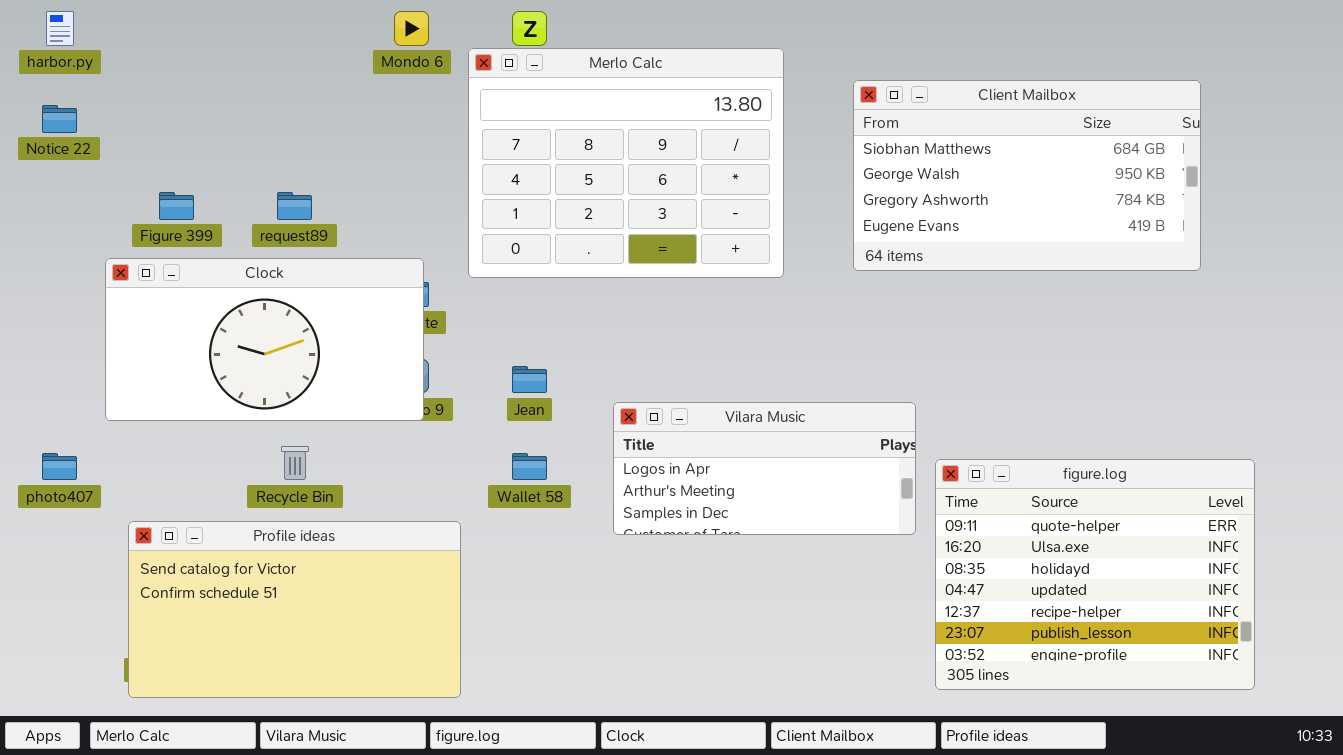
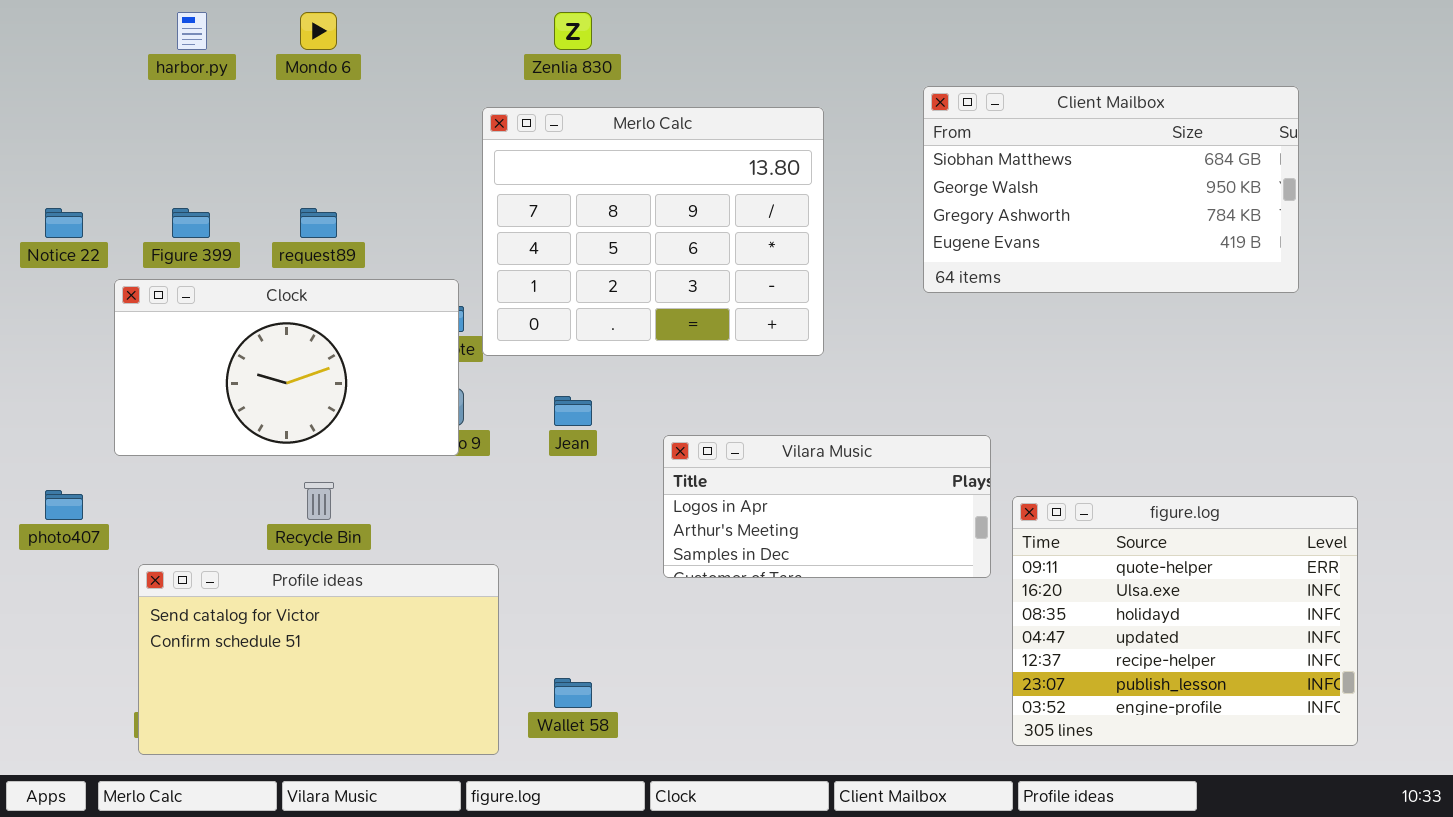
harbor.py: [46,11,74,46] -> [177,12,207,50], moved
Mondo 6: [394,11,429,46] -> [300,12,337,50], moved
Merlo Calc: [468,48,784,278] -> [482,107,824,356], moved
Notice 22: [42,105,77,133] -> [45,208,83,238], moved
Wallet 58: [512,453,547,480] -> [554,678,592,708], moved

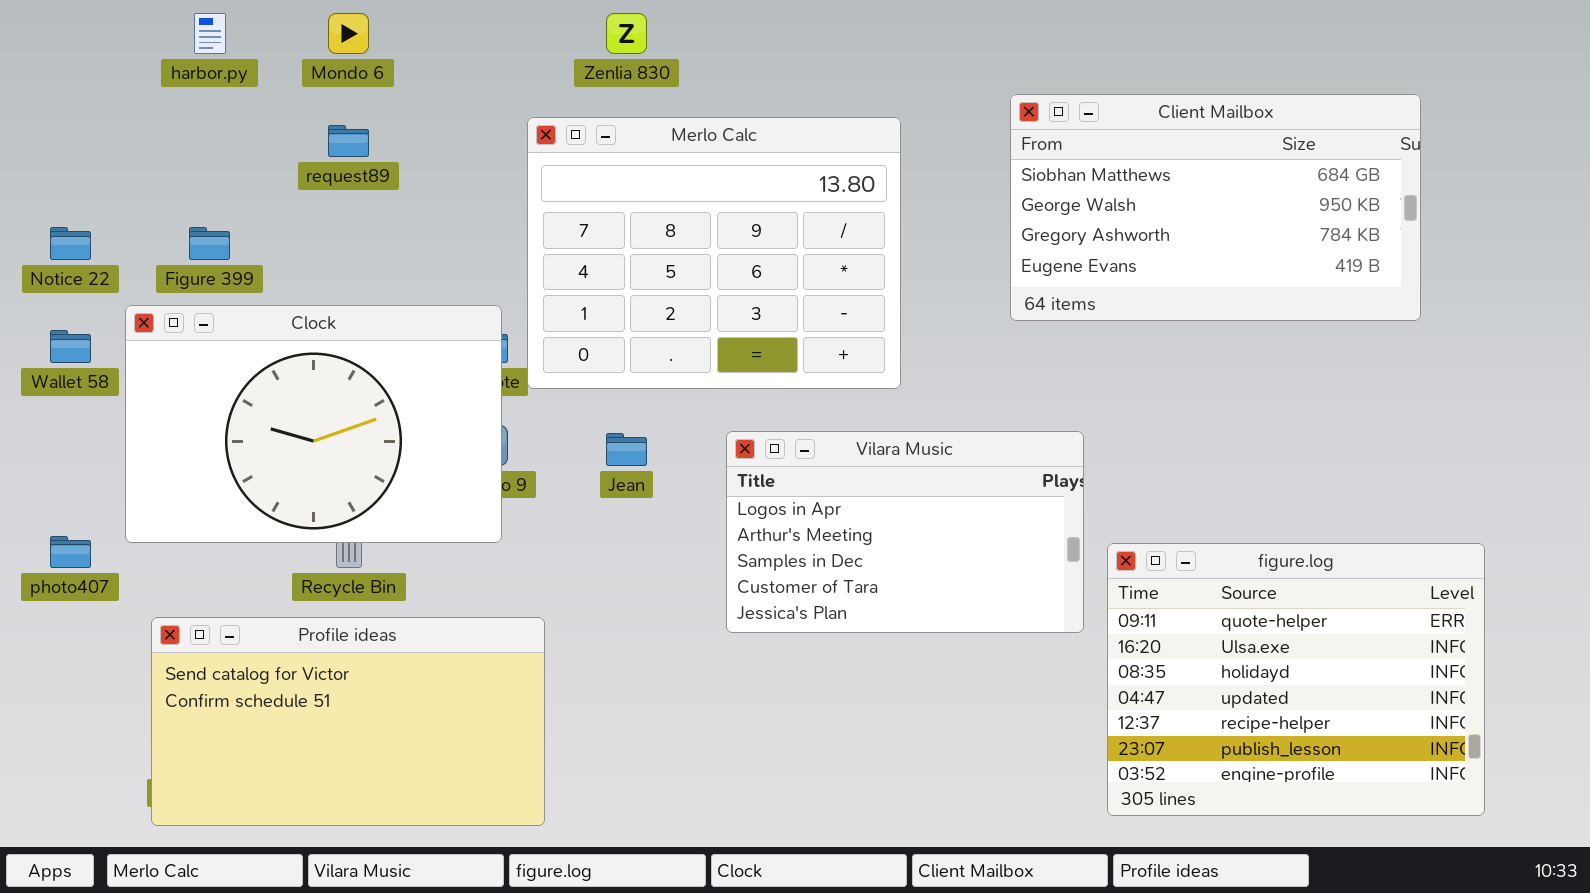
request89: [300,208,337,238] -> [328,125,369,157], moved
Clock: [114,279,459,456] -> [125,305,502,543], resized
Vilara Music: [663,435,991,578] -> [726,431,1084,633], resized
Wallet 58: [554,678,592,708] -> [50,330,91,363], moved

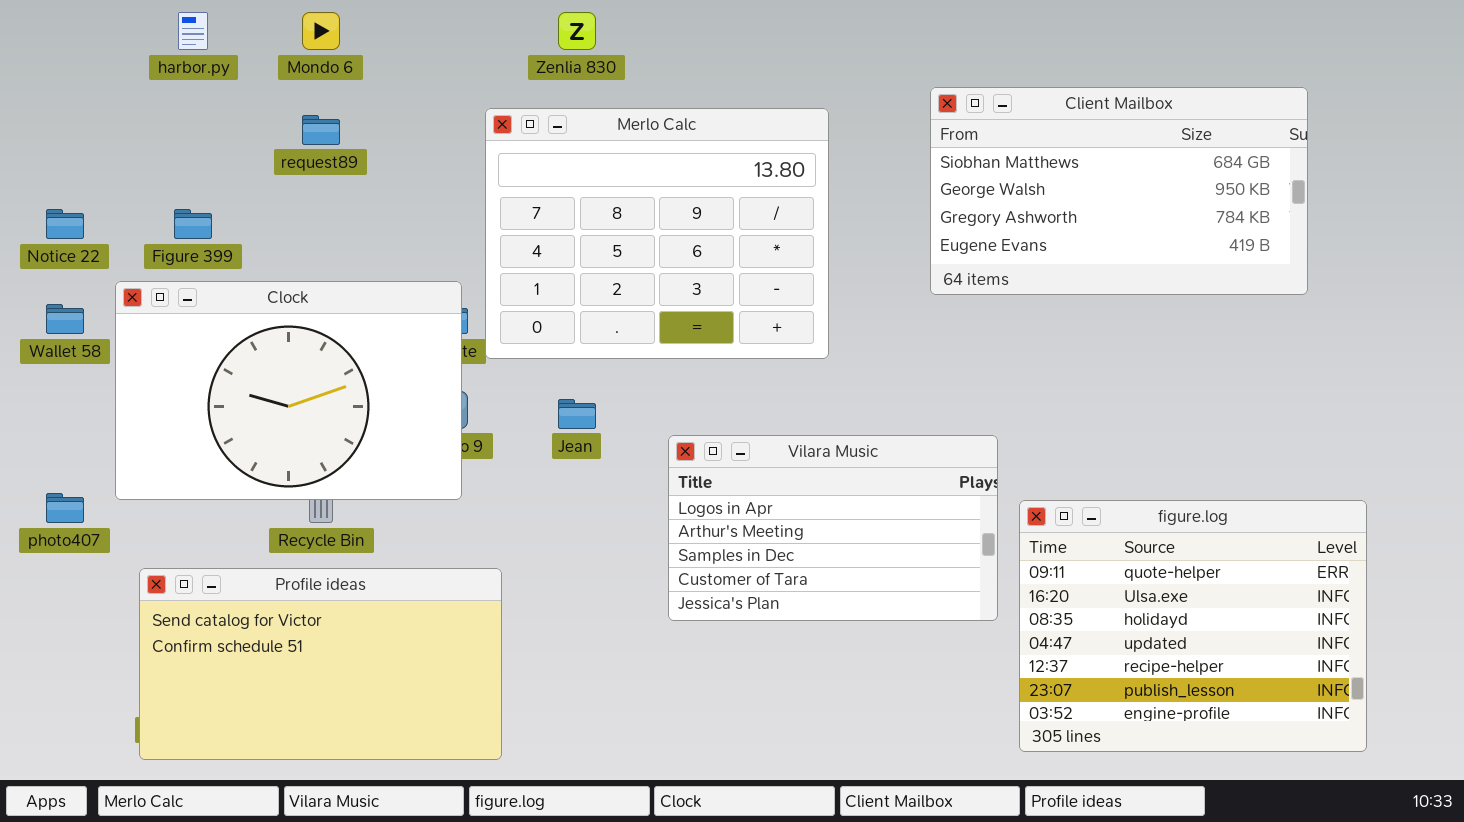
Vilara Music: [726,431,1084,633] -> [668,435,998,621], moved

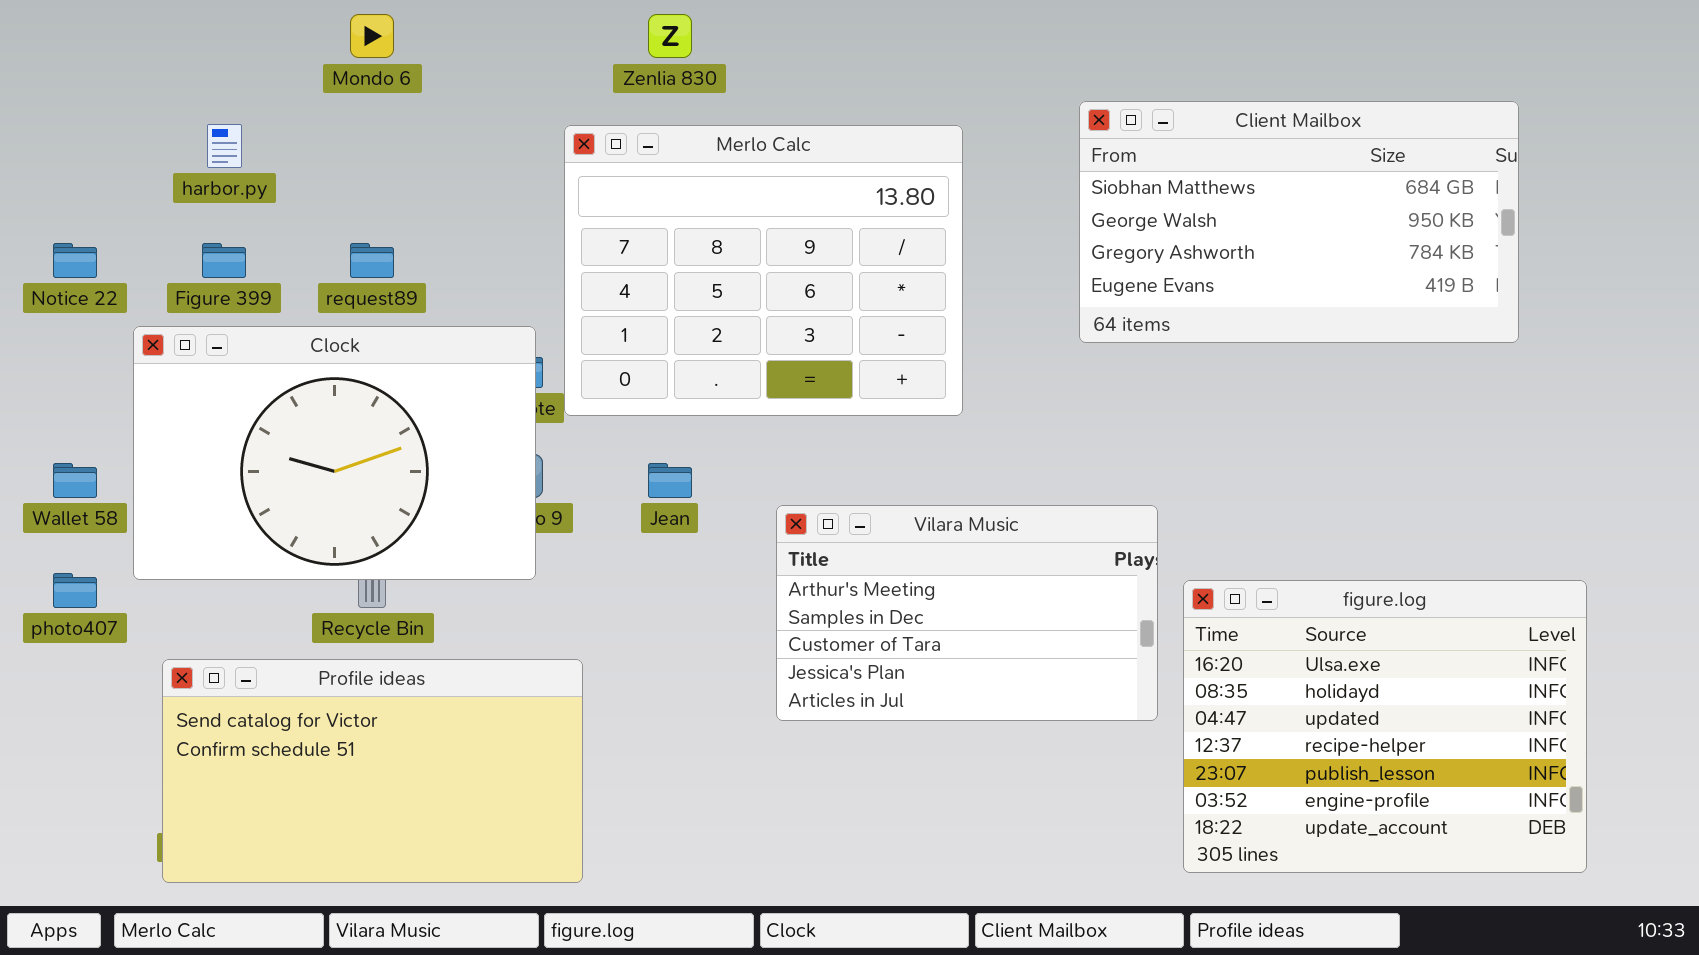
harbor.py: [178,12,208,50] -> [207,124,242,168], moved
request89: [302,115,340,145] -> [350,243,394,278], moved
Wallet 58: [46,304,84,334] -> [53,463,97,498], moved
Vilara Music: [668,435,998,621] -> [776,505,1158,721], scrolled down 1 row
figure.log: [1019,500,1367,752] -> [1183,580,1587,873], scrolled down 1 row

